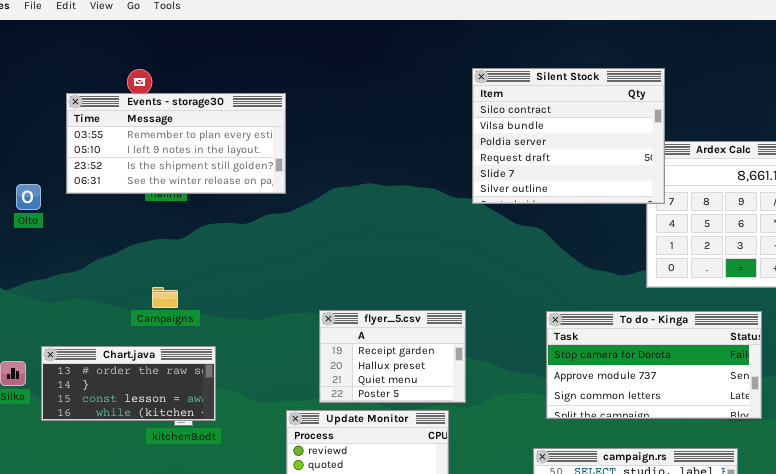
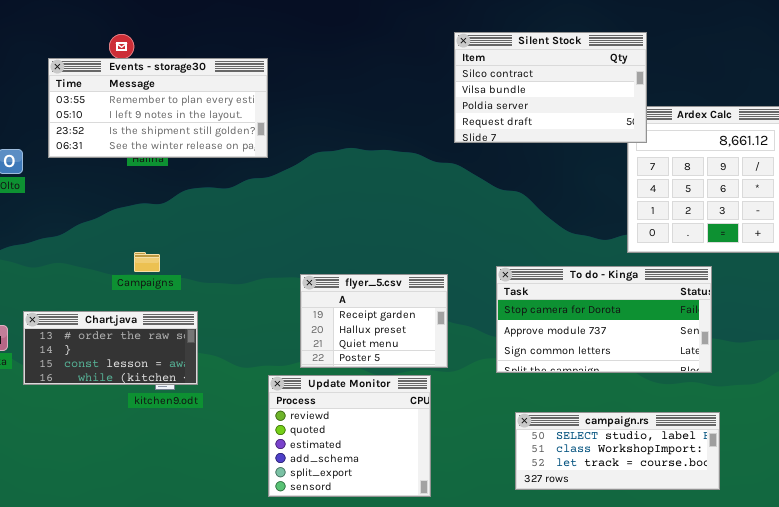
Silent Stock: [472,68,665,204] -> [454,32,647,143], resized
To do - Kinga: [546,311,762,419] -> [496,266,712,373], moved

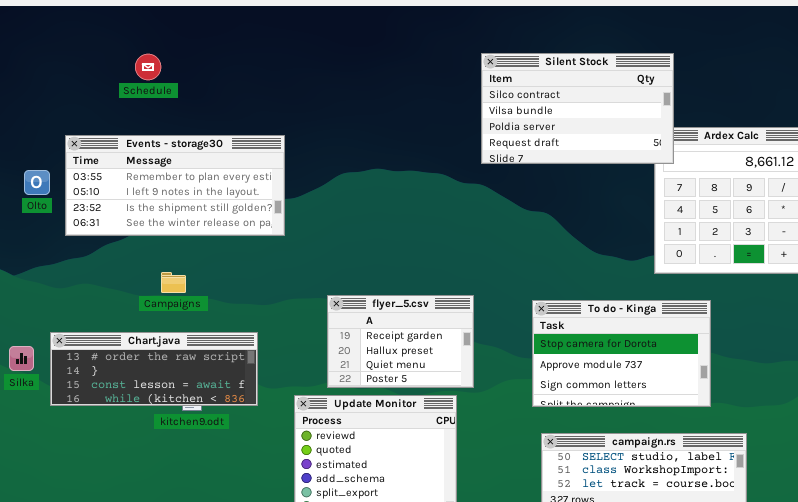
Events - storage30: [48,58,268,158] -> [65,135,285,236], moved
To do - Kinga: [496,266,712,373] -> [532,300,711,407], moved, resized
Chart.java: [23,311,198,385] -> [50,332,258,406], resized

